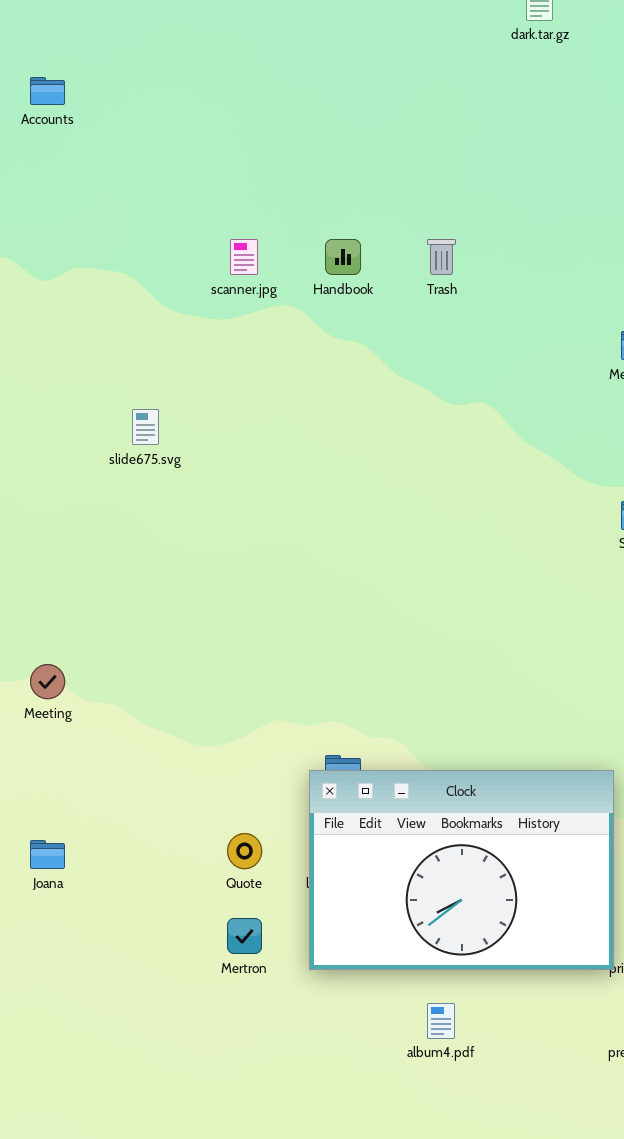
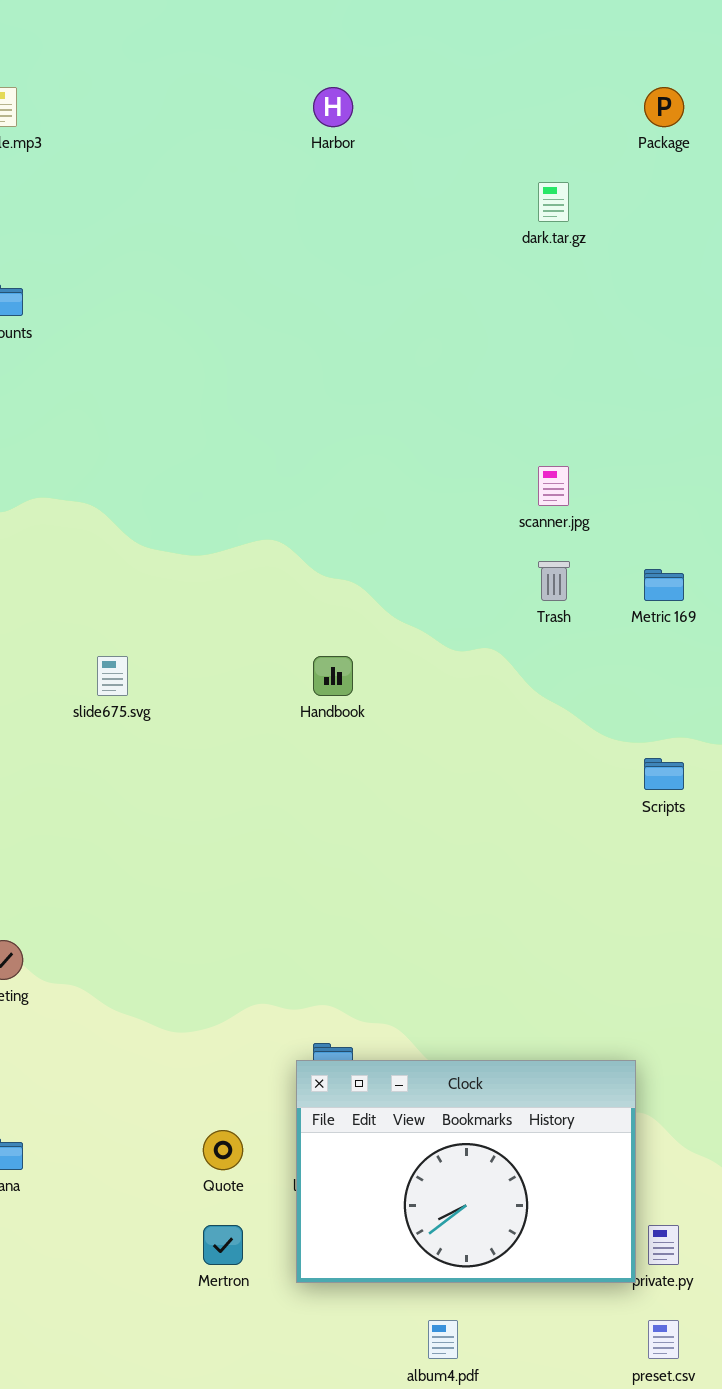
scanner.jpg: [230,239,258,275] -> [538,466,569,506], moved
Handbook: [325,239,361,275] -> [313,656,353,696], moved
Trash: [427,239,456,275] -> [538,561,570,601], moved

